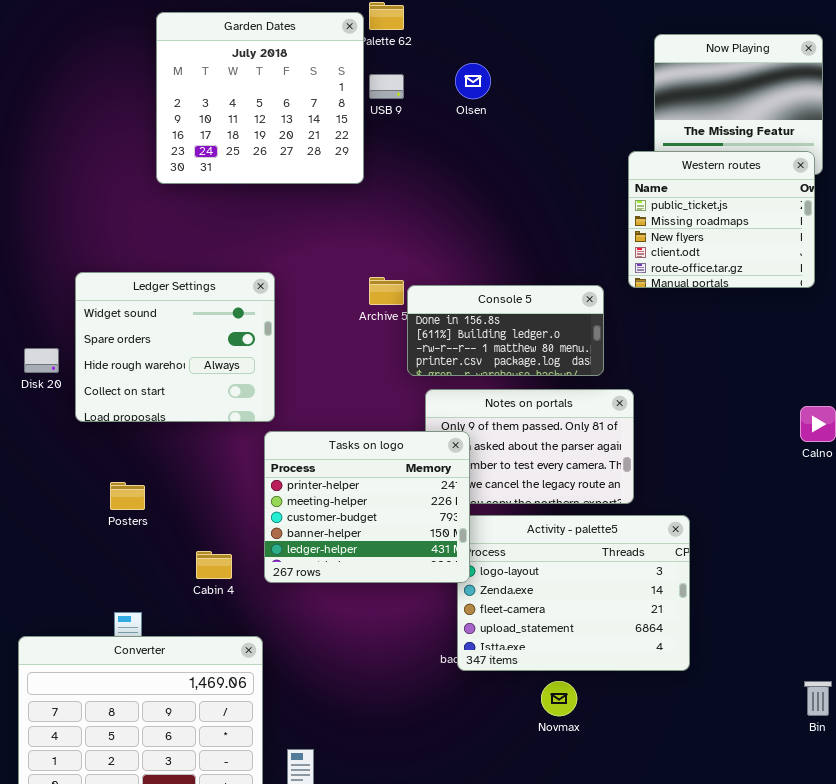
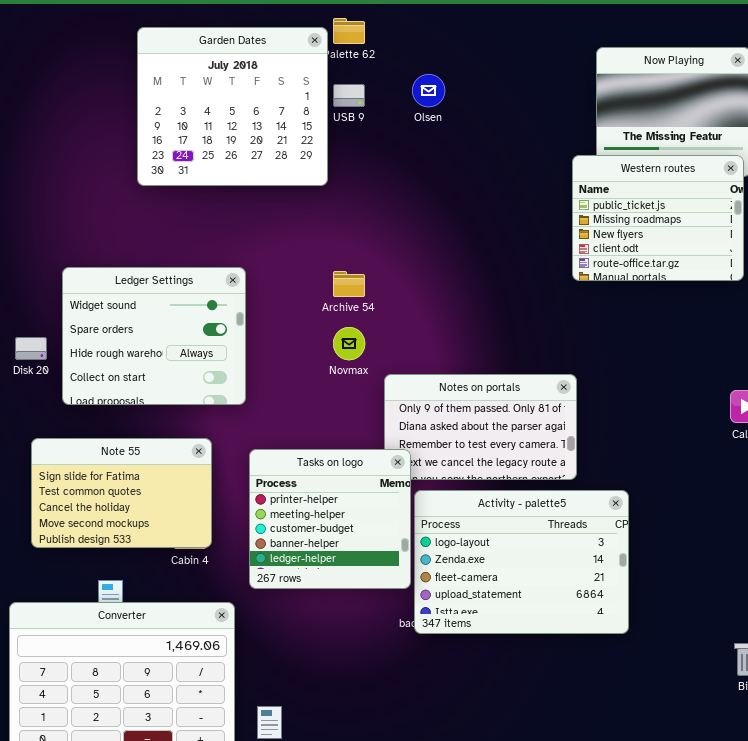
Console 5: [407,285,604,376] -> none, closed
Tasks on logo: [264,431,470,583] -> [249,449,411,589], moved, resized
Note 55: none -> [31,438,212,548], opened
Novmax: [541,681,577,716] -> [333,327,365,360], moved

